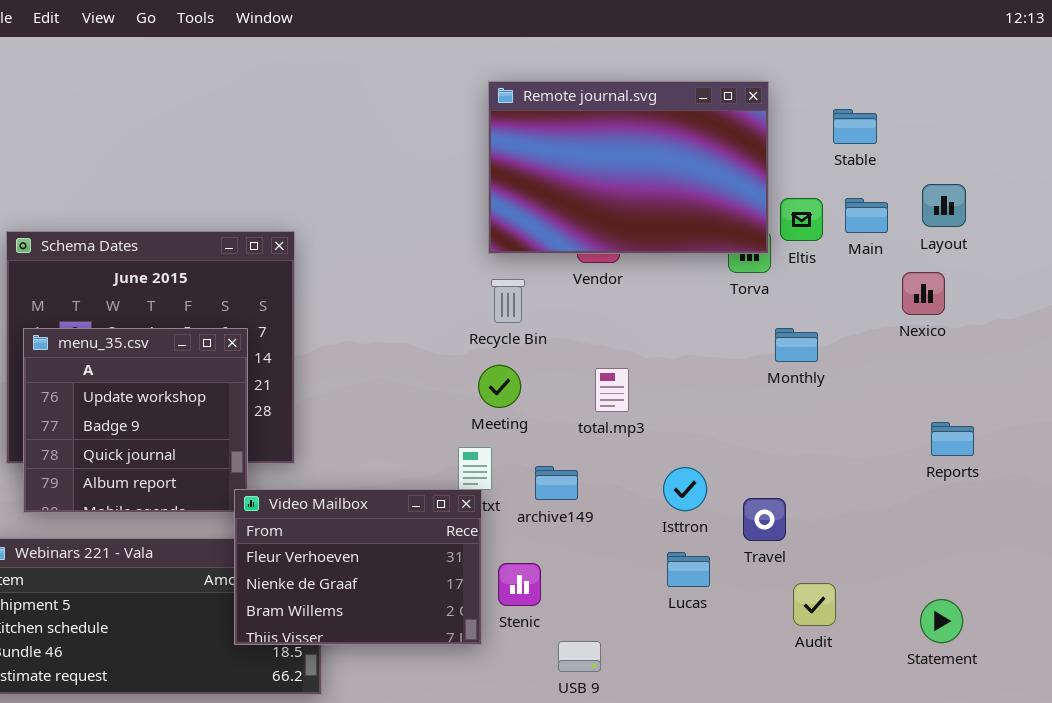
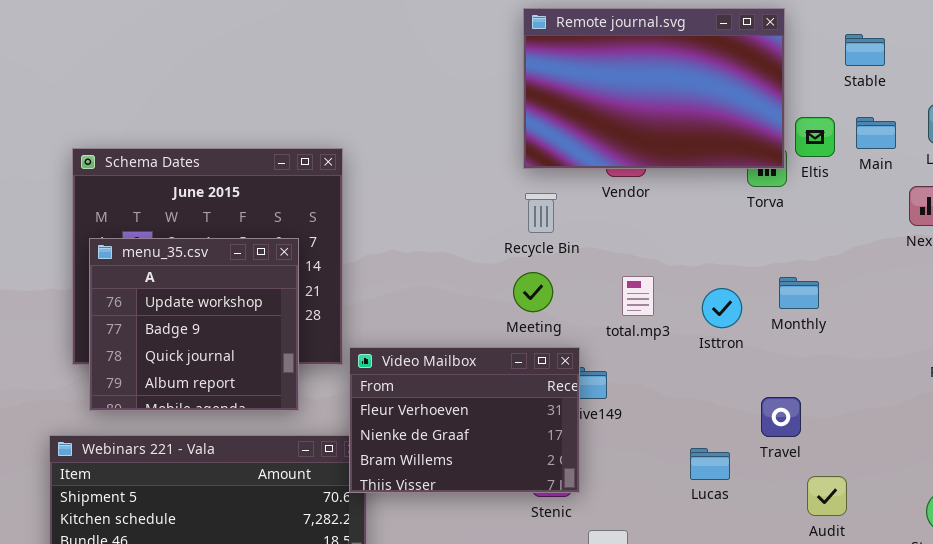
Monthly: [775,328,818,362] -> [779,277,819,309], moved
Isttron: [663,467,707,511] -> [702,288,742,328], moved
Video Mailbox: [234,489,482,645] -> [349,347,580,493], moved

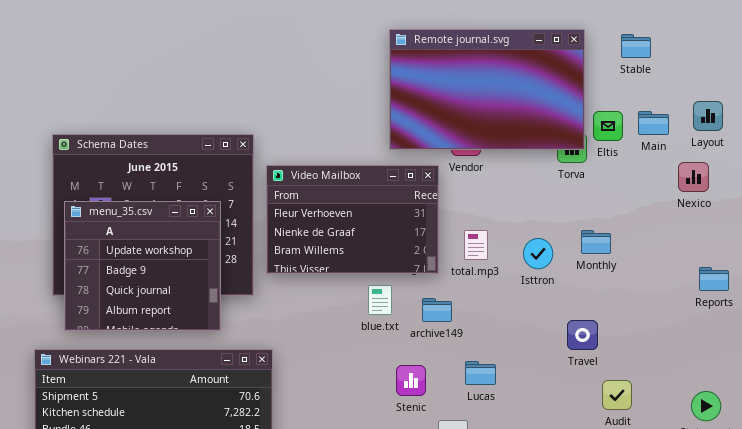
Stable: [845,34,885,66] -> [621,34,651,58], moved
Video Mailbox: [349,347,580,493] -> [266,165,439,274], moved
Lucas: [690,448,730,480] -> [465,361,496,385], moved

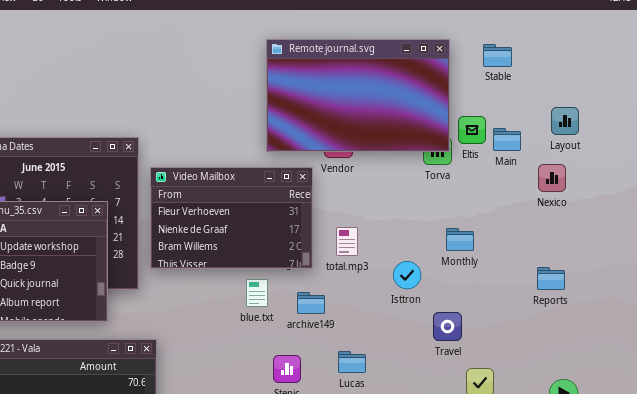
Main: [638,111,669,135] -> [493,128,521,151], moved
Isttron: [523,238,553,269] -> [393,261,421,289], moved
Reports: [699,267,729,291] -> [537,267,565,290], moved

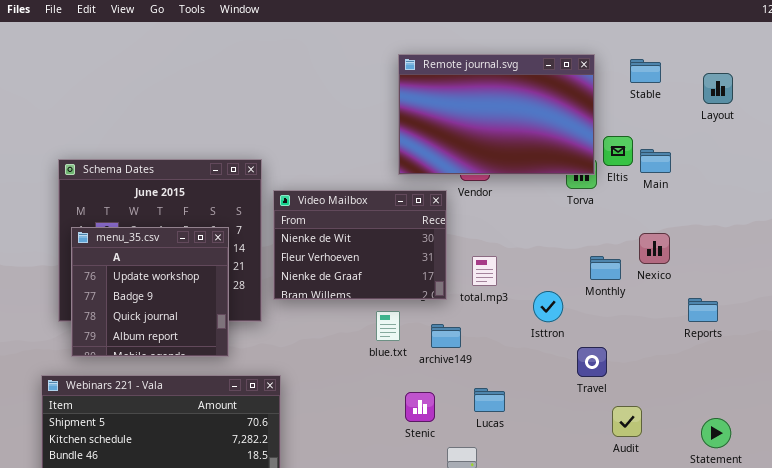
Layout: [551,107,579,135] -> [703,73,733,104], moved
Nexico: [538,164,566,192] -> [639,233,670,264], moved
Video Mailbox: [150,167,313,269] -> [273,190,447,300], scrolled up 1 row

